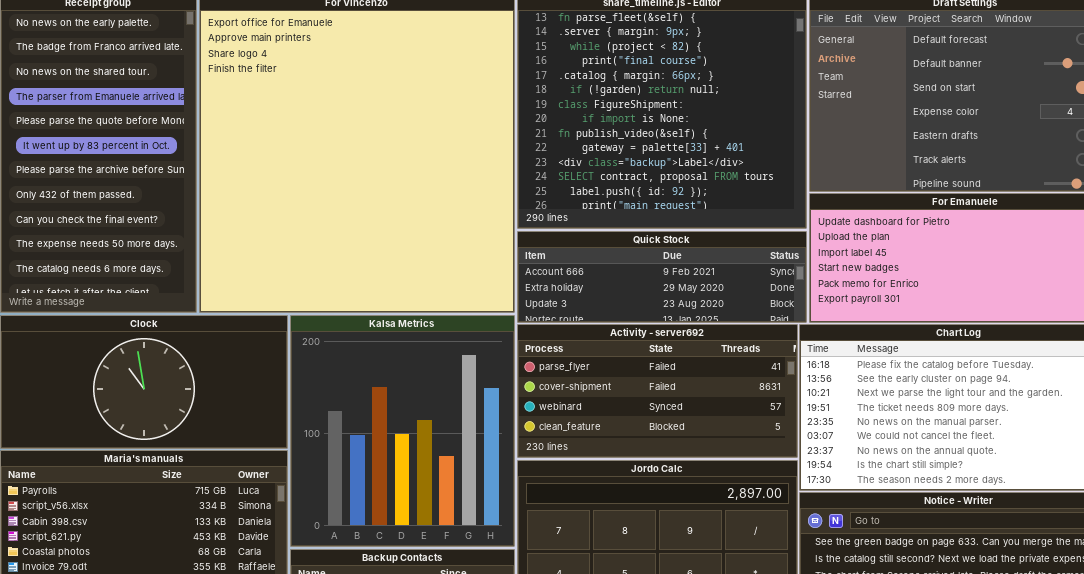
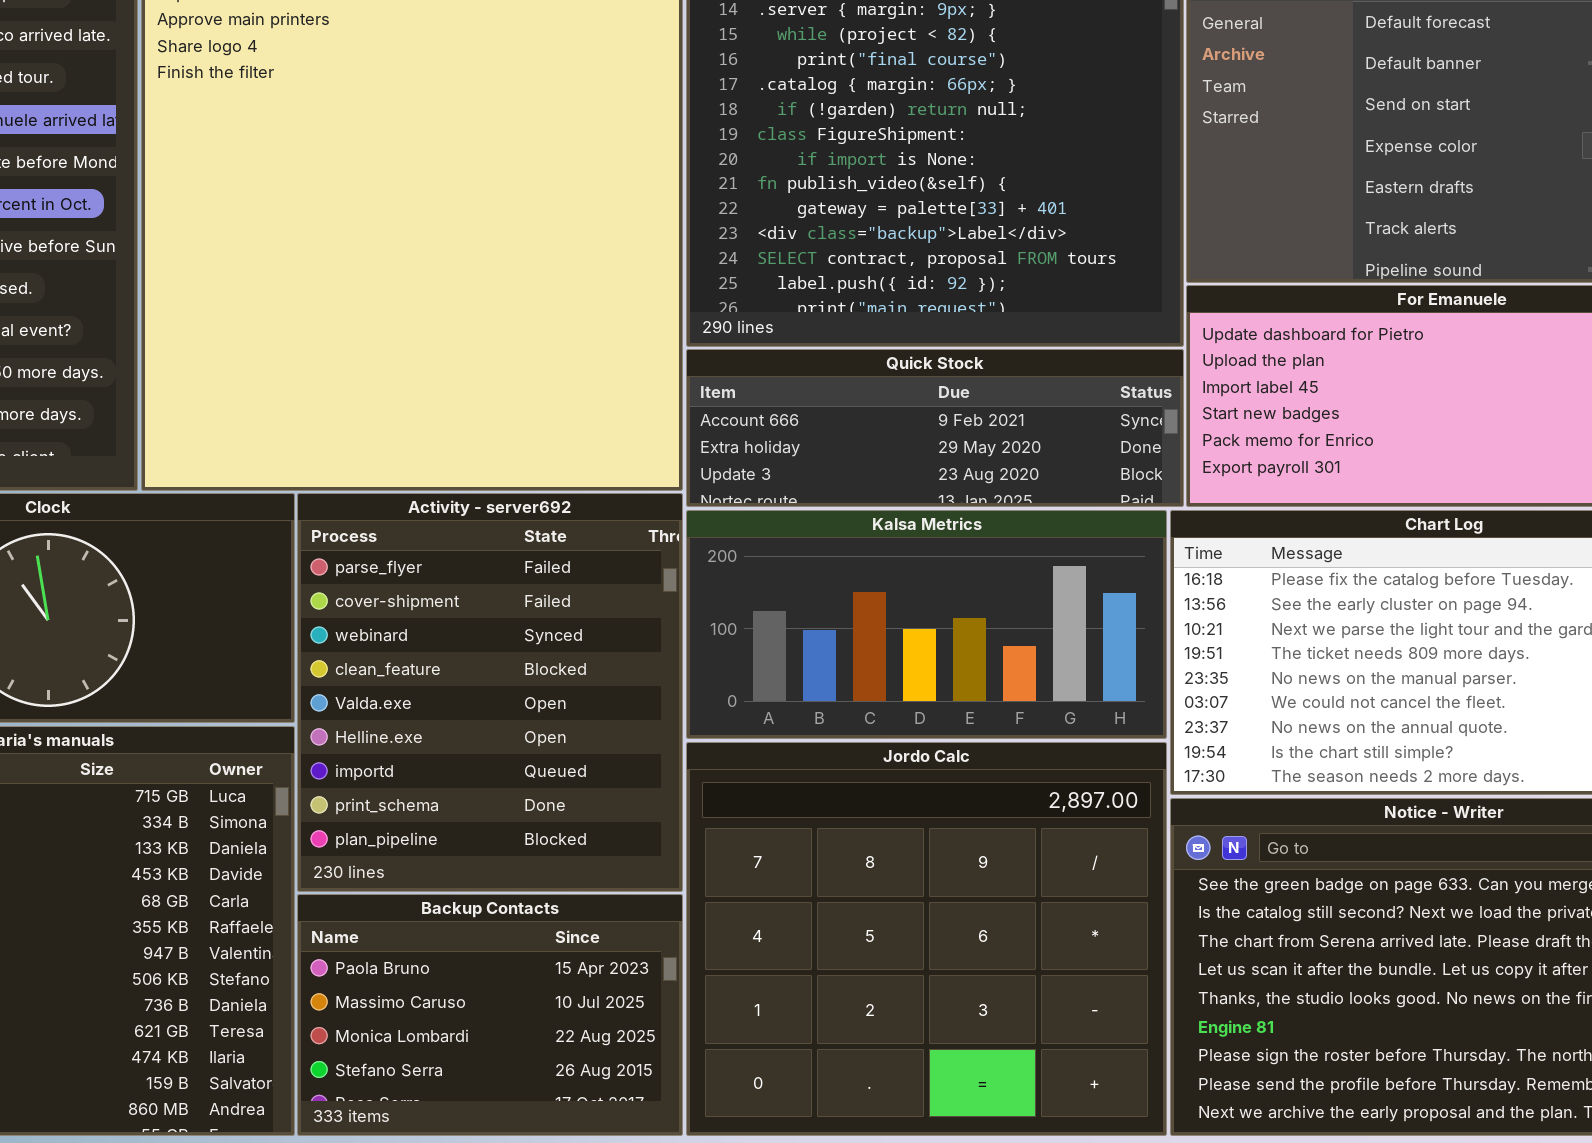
Kalsa Metrics: [290,315,515,547] -> [686,510,1167,739], moved, resized
Activity - server692: [517,324,798,458] -> [297,493,683,892], moved, resized

